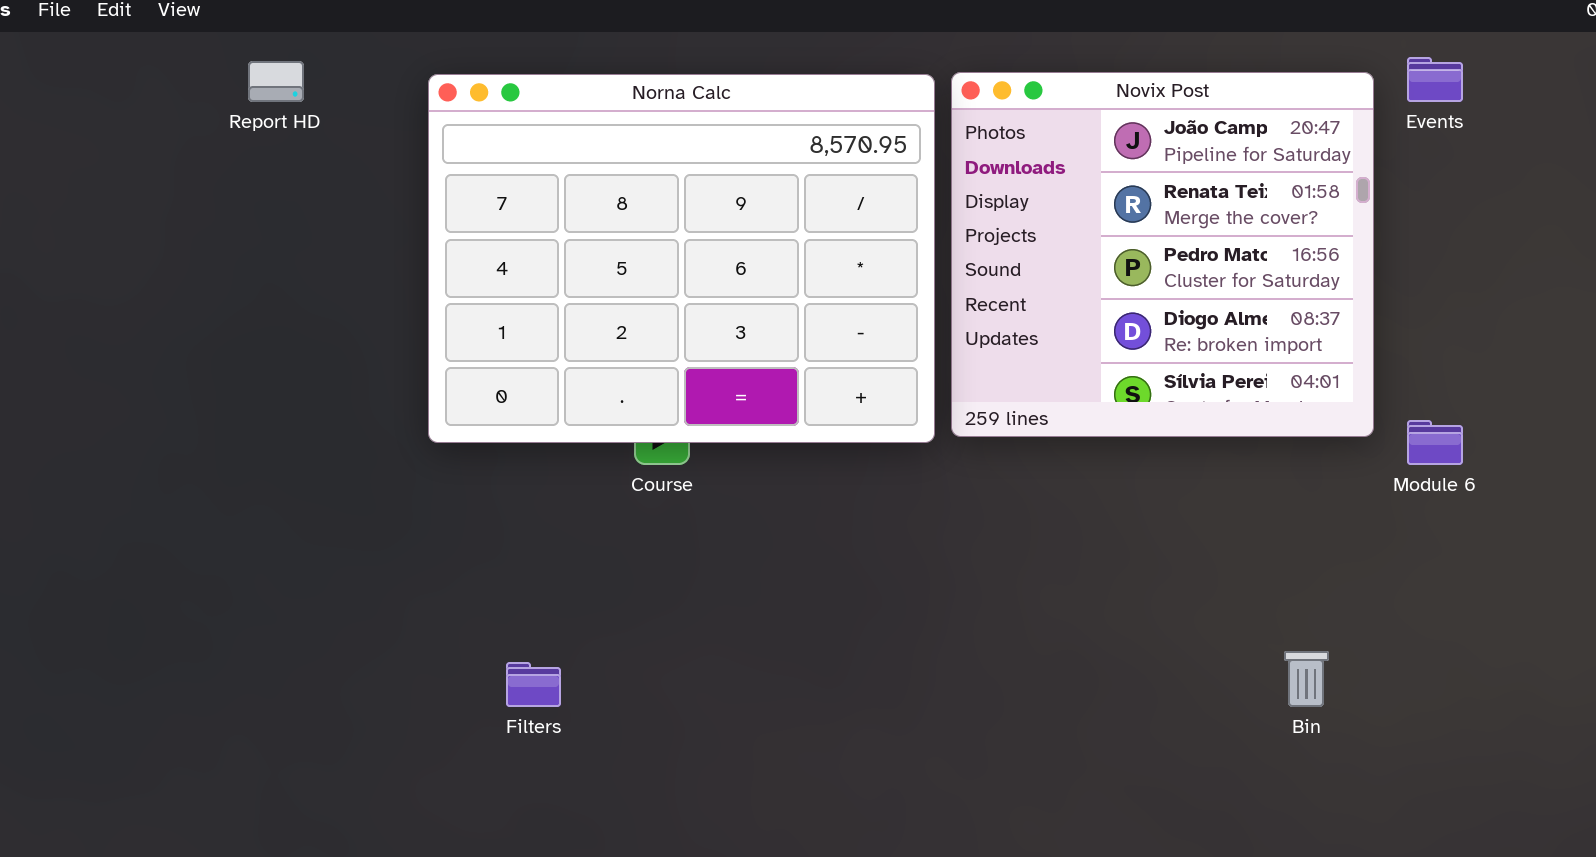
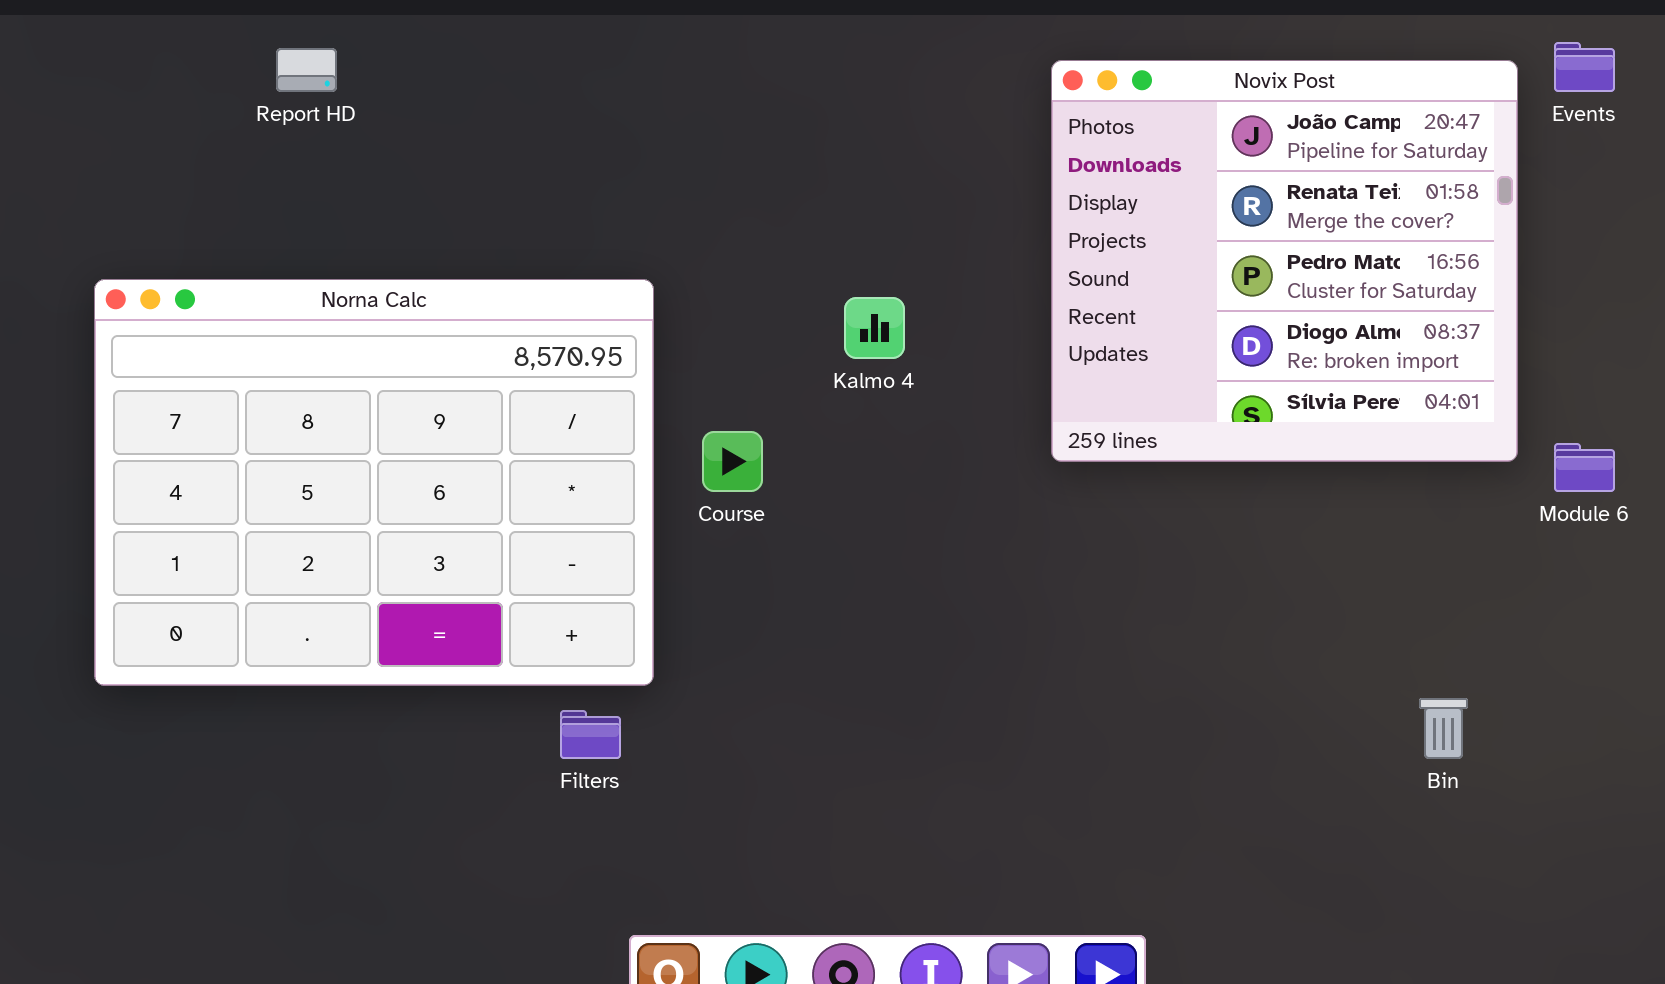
Norna Calc: [428,74,935,443] -> [94,279,654,686], moved

